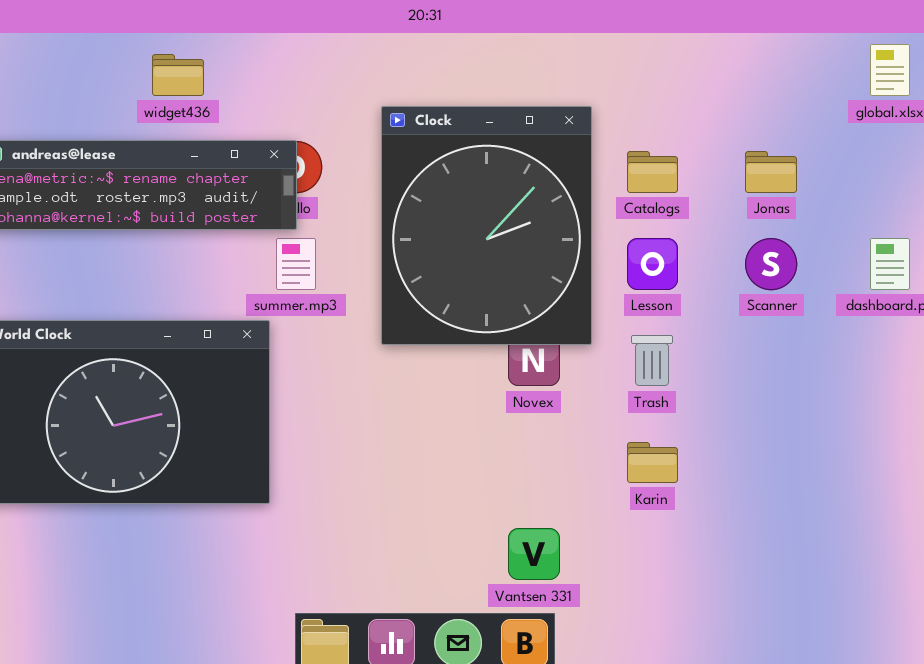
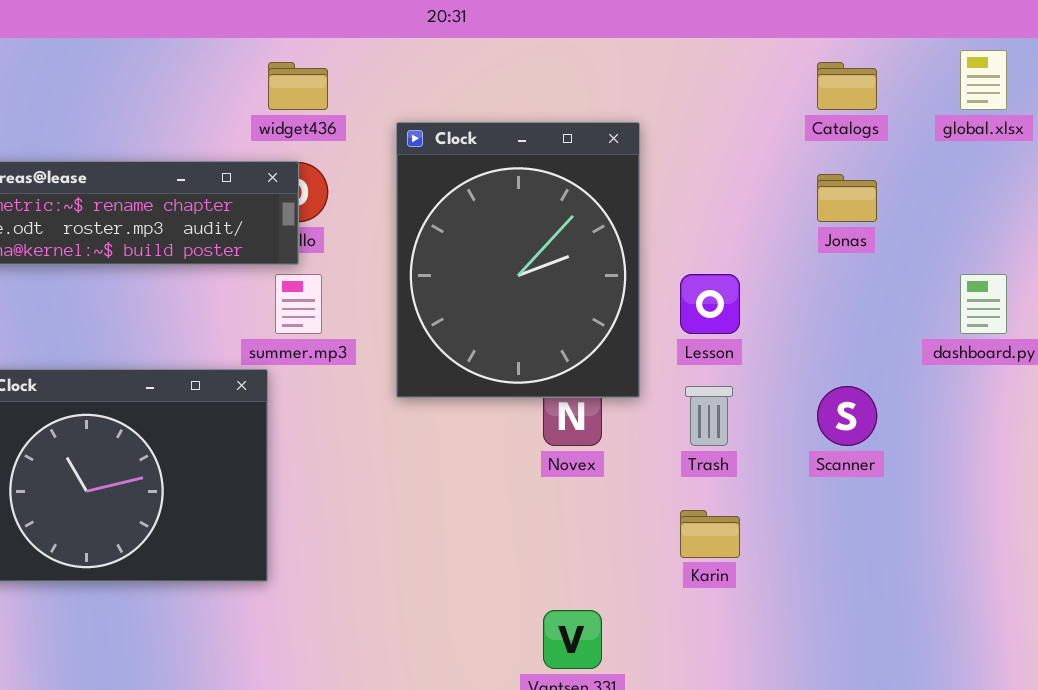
widget436: [152,54,204,96] -> [268,62,328,110], moved
Catalogs: [627,151,678,193] -> [817,62,877,110], moved
Scanner: [745,238,797,290] -> [817,386,877,446], moved

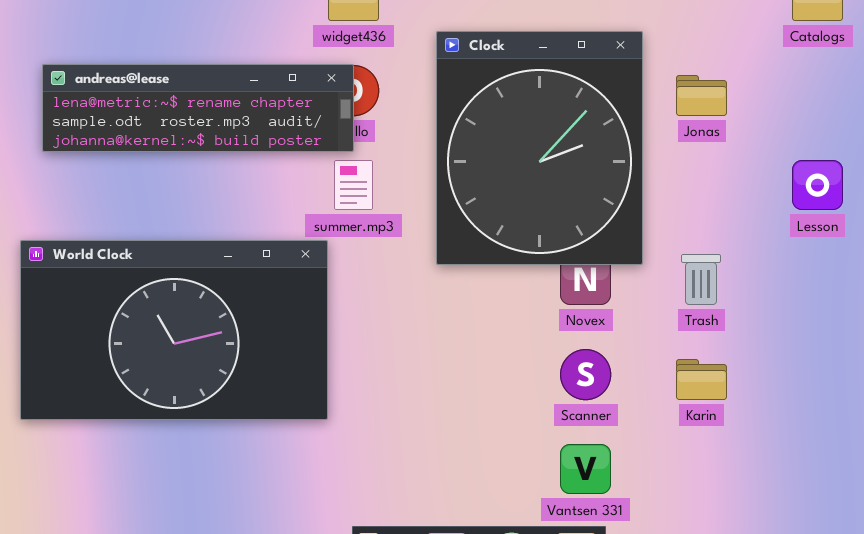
Jonas: [817,174,877,222] -> [676,75,727,116], moved
Lesson: [680,274,740,334] -> [792,160,843,210], moved
Scanner: [817,386,877,446] -> [560,349,611,400], moved

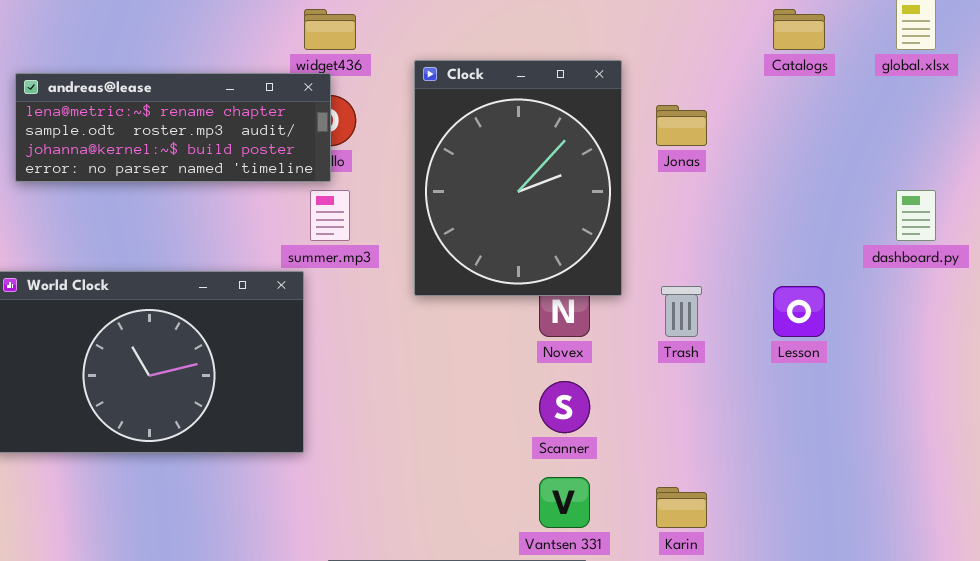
andreas@lease: [42,64,354,152] -> [15,73,331,182], resized
Lesson: [792,160,843,210] -> [773,286,825,337], moved
Karin: [676,359,727,400] -> [656,487,707,528], moved

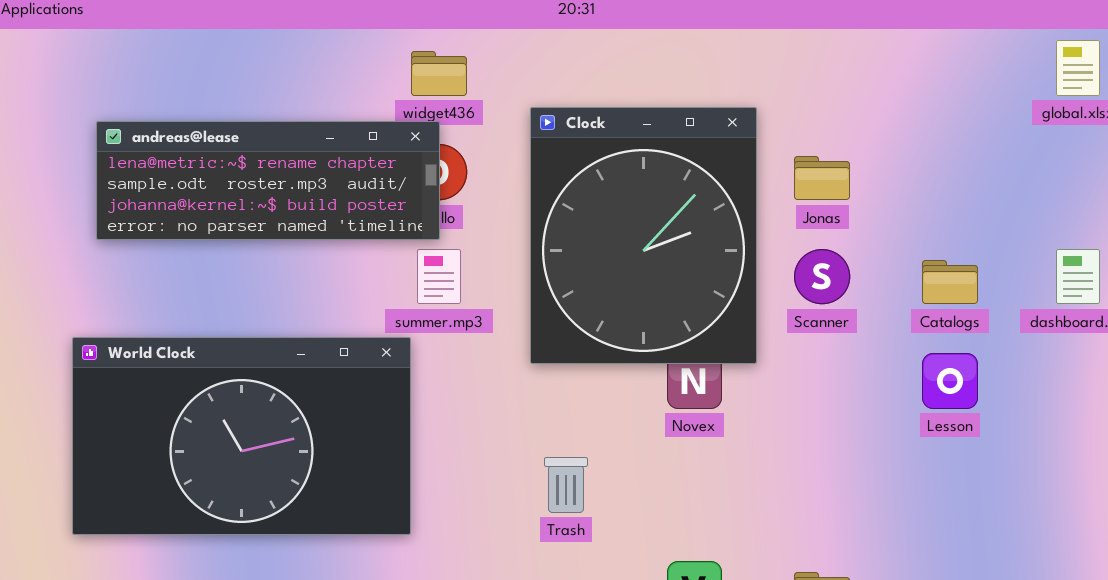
Catalogs: [773,9,825,50] -> [922,260,978,304], moved
Trash: [661,286,702,337] -> [544,457,588,513], moved
Scanner: [539,381,590,433] -> [794,249,850,304], moved

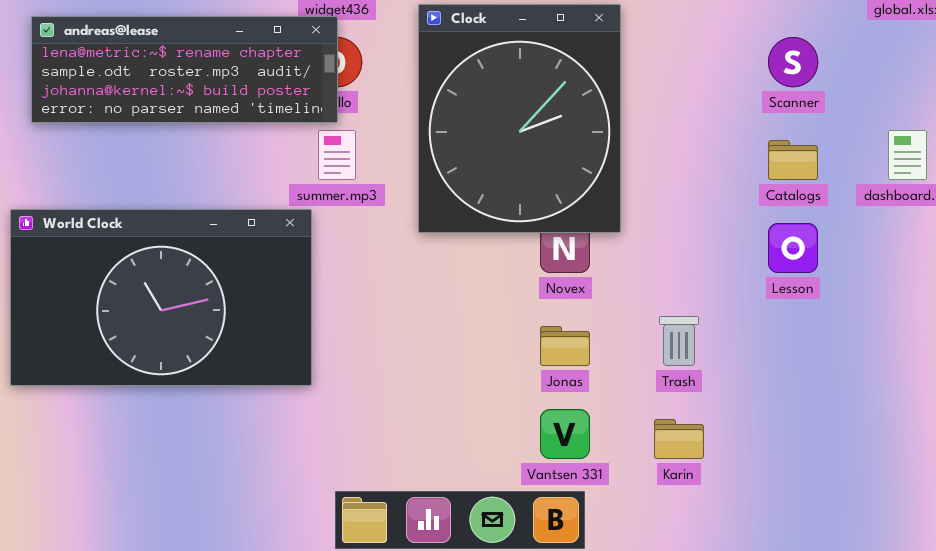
Jonas: [794,156,850,200] -> [540,326,590,366], moved
Scanner: [794,249,850,304] -> [768,37,818,87], moved
Trash: [544,457,588,513] -> [659,316,699,366], moved

